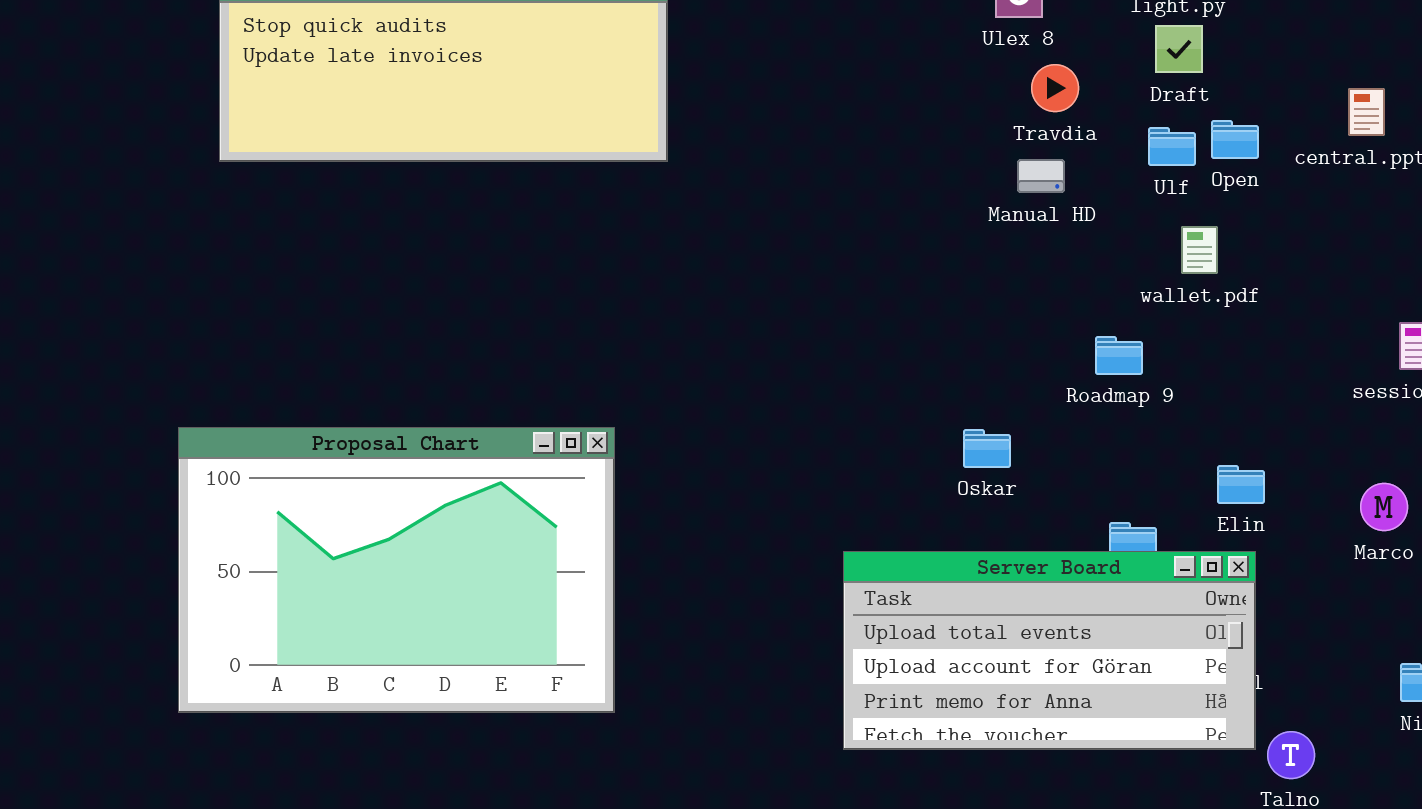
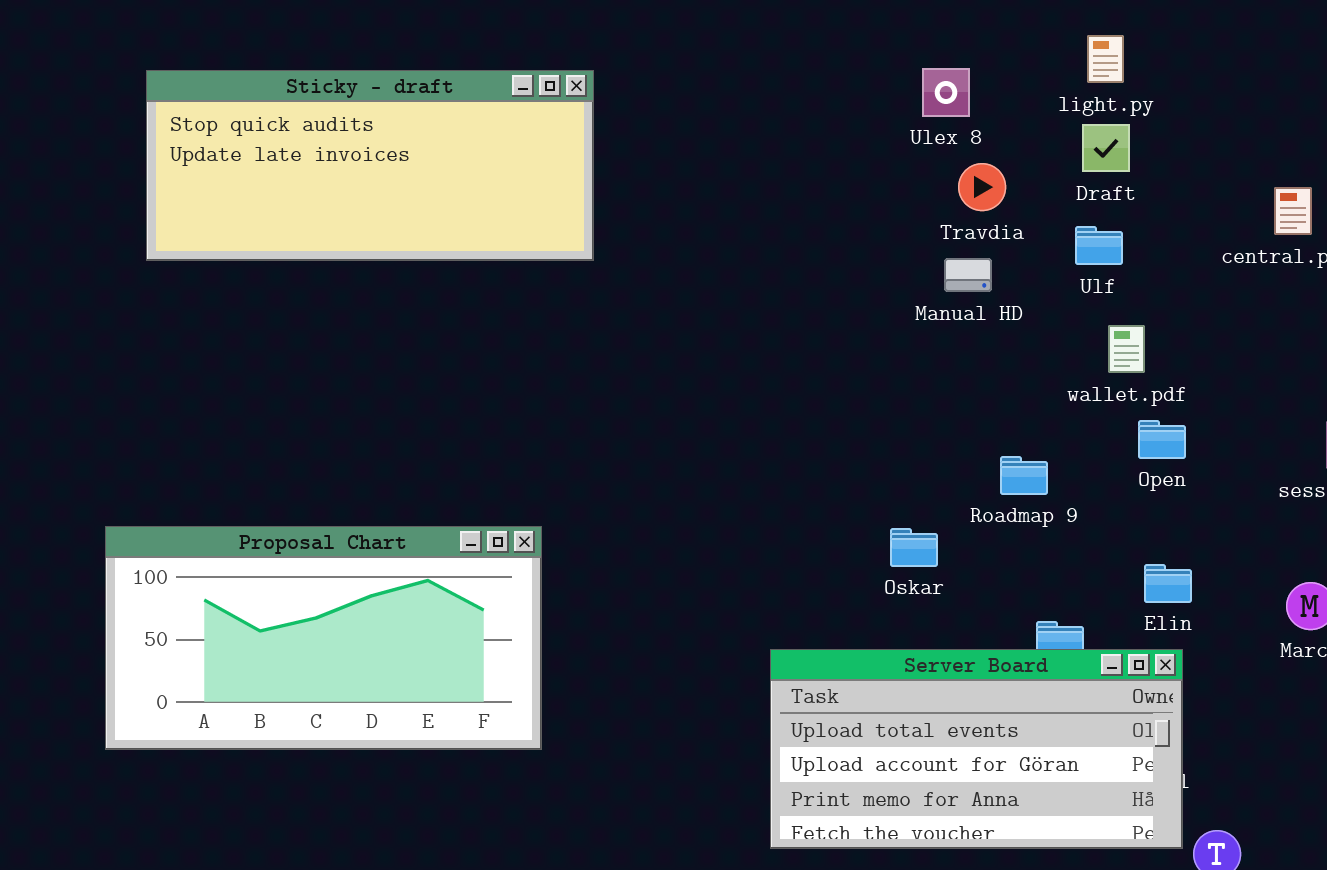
Open: [1211,120,1259,159] -> [1138,420,1186,459], moved
Roadmap 9: [1095,336,1143,375] -> [1000,456,1048,495], moved
Proposal Chart: [178,427,615,713] -> [105,526,542,750], resized

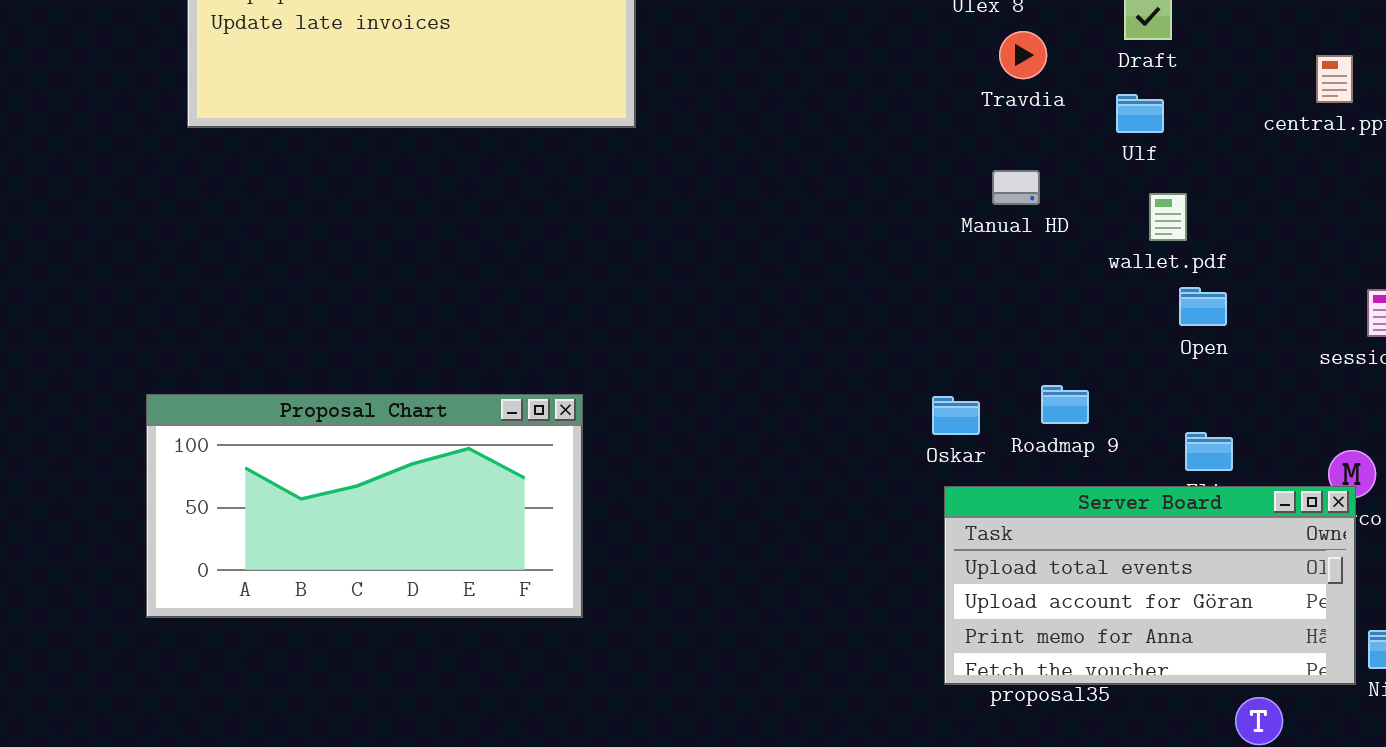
Manual HD: [944,258,992,292] -> [992,170,1040,205], moved
Roadmap 9: [1000,456,1048,495] -> [1041,385,1089,424], moved
Server Board: [770,649,1183,849] -> [944,486,1356,685], moved

